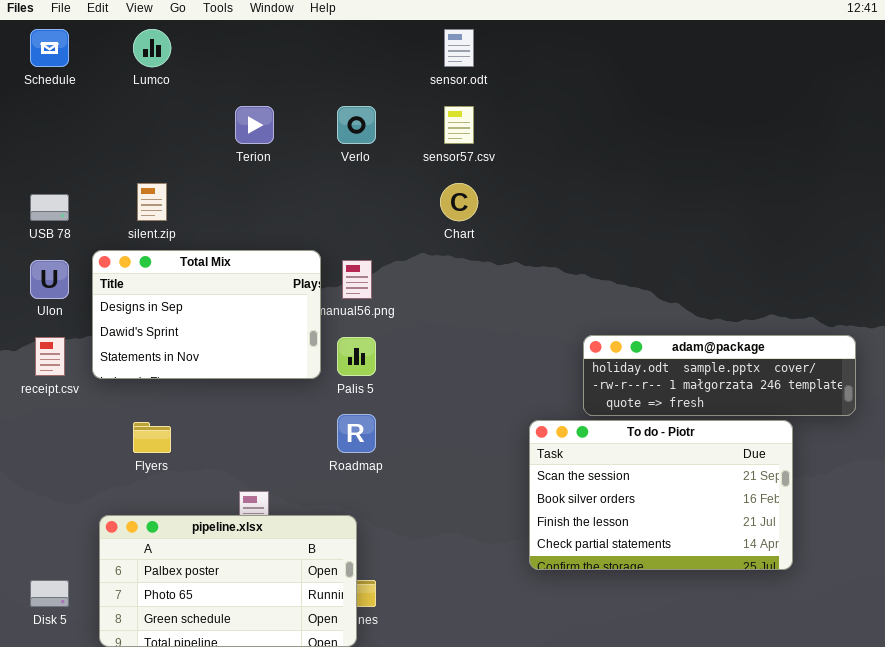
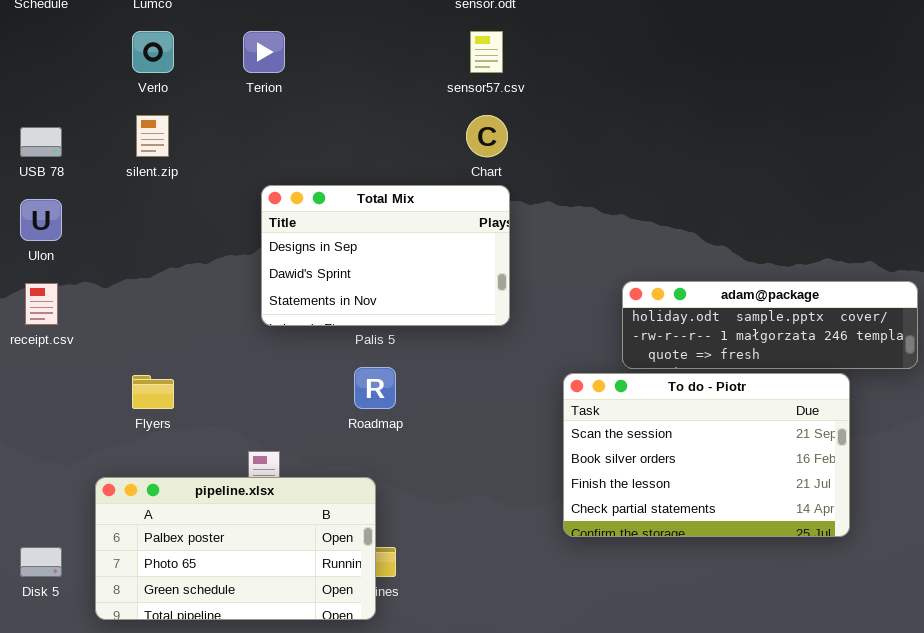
Verlo: [337,106,376,144] -> [132,31,174,73], moved
Total Mix: [92,250,321,379] -> [261,185,510,326], moved

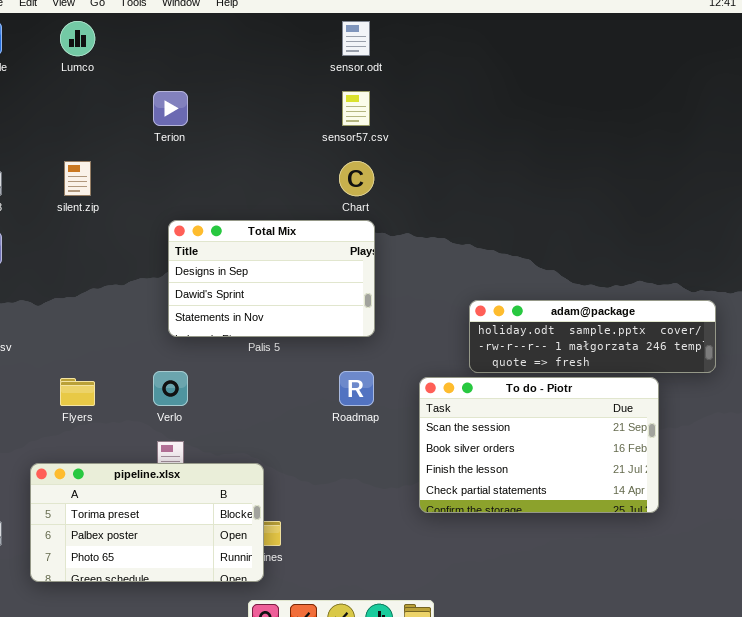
Verlo: [132,31,174,73] -> [153,371,188,406], moved
Roadmap: [354,367,396,409] -> [339,371,374,406], moved
pipeline.xlsx: [95,477,376,620] -> [30,463,264,582], scrolled up 1 row

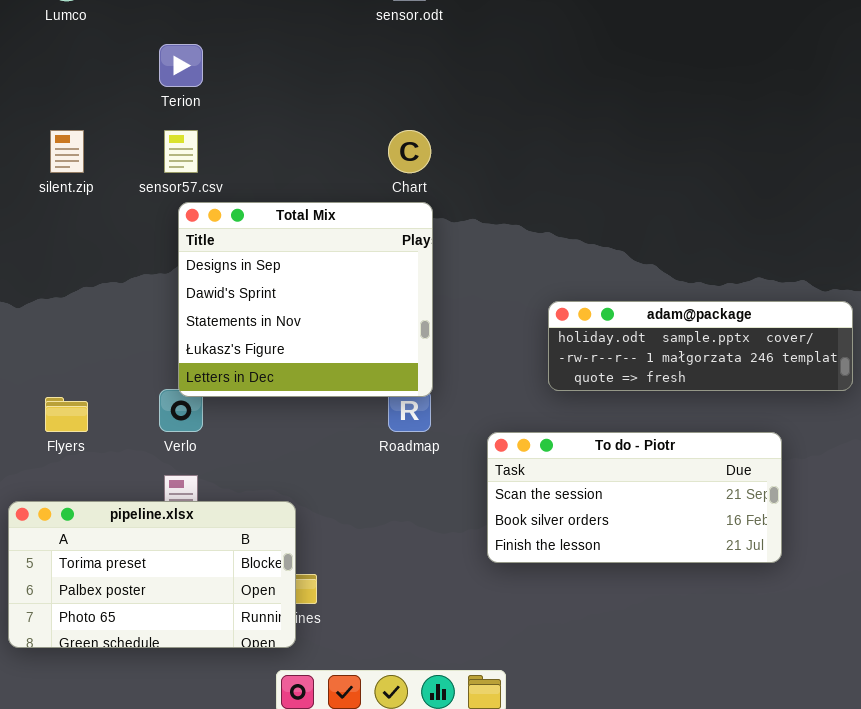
sensor57.csv: [342,91,370,126] -> [164,130,198,173], moved
Total Mix: [168,220,375,337] -> [178,202,433,397], resized
To do - Piotr: [419,377,659,513] -> [487,432,782,563], resized

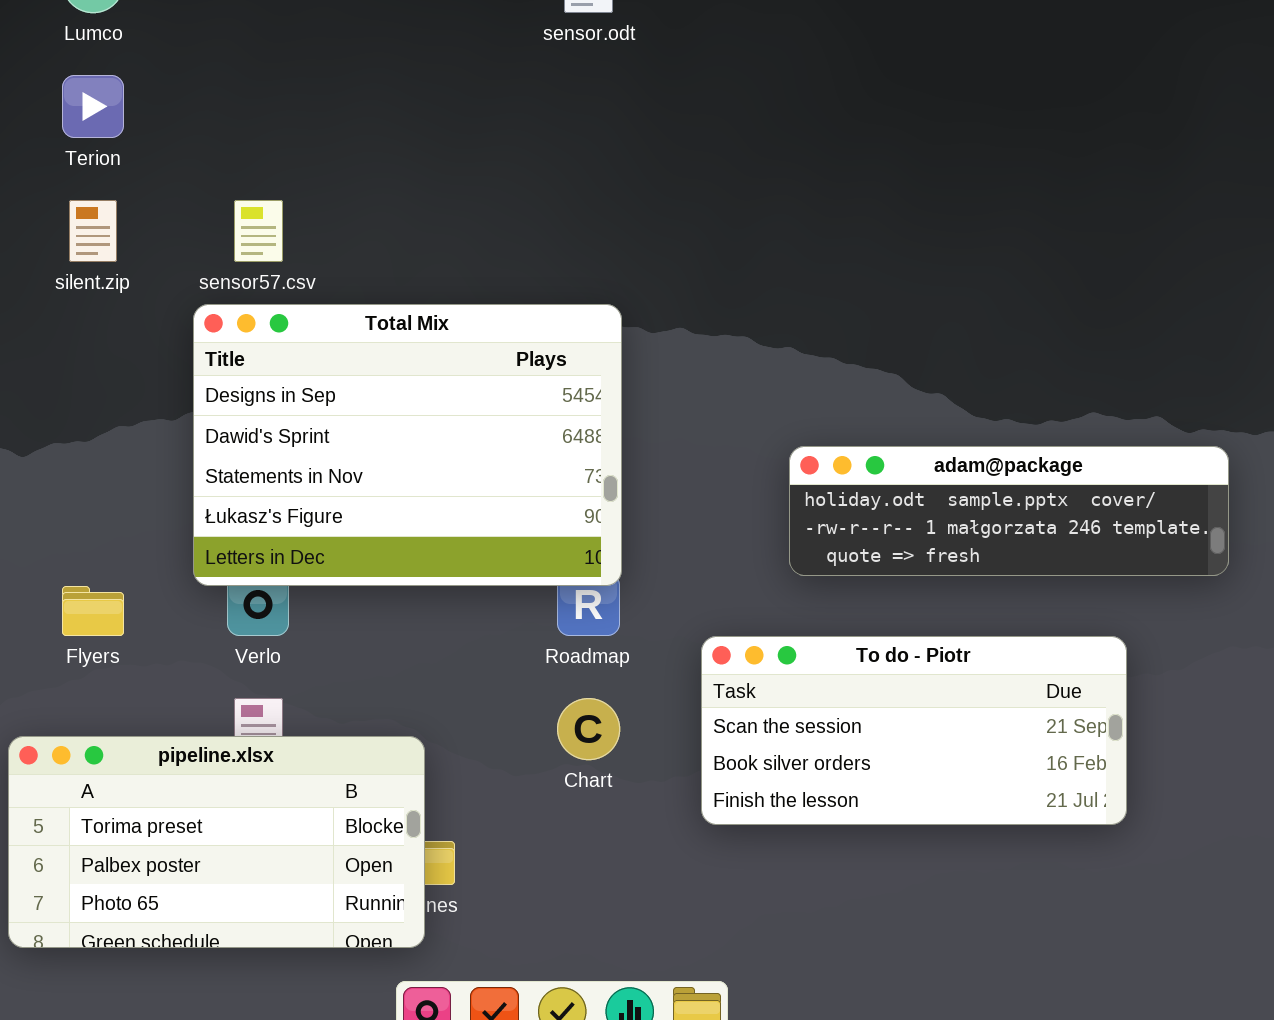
Terion: [159,44,203,87] -> [62,75,124,138], moved
Chart: [388,130,431,173] -> [557,698,620,760], moved
Total Mix: [178,202,433,397] -> [193,304,622,586], resized

